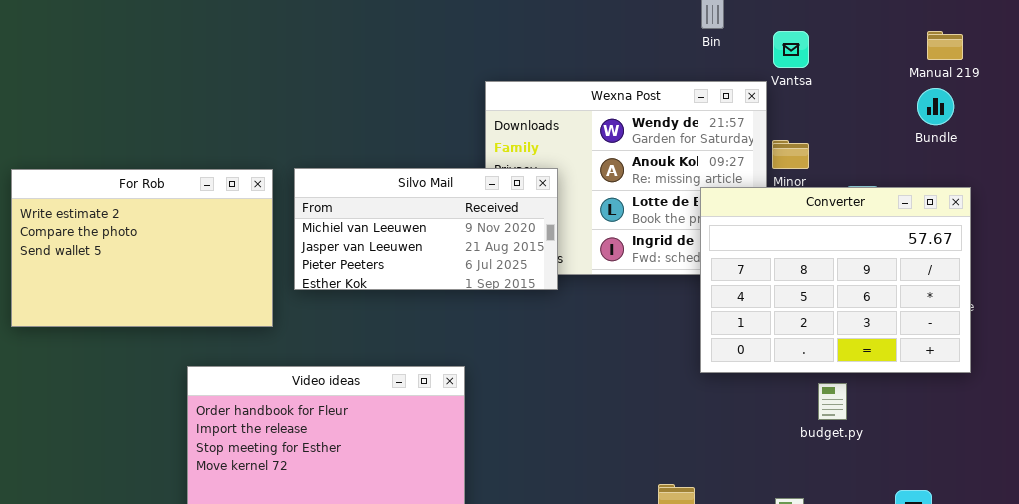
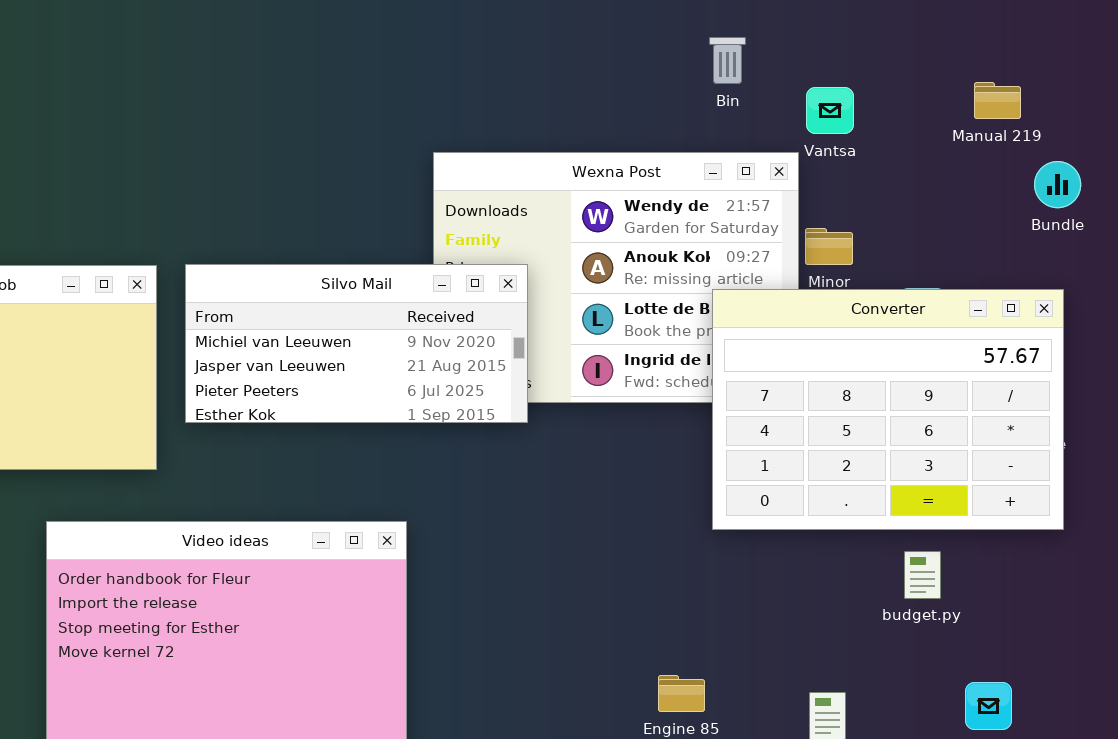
Manual 219: [927,31,963,60] -> [974,82,1021,119], moved
Bundle: [917,88,954,125] -> [1034,161,1081,208], moved
budget.py: [818,383,847,420] -> [904,551,941,599], moved

